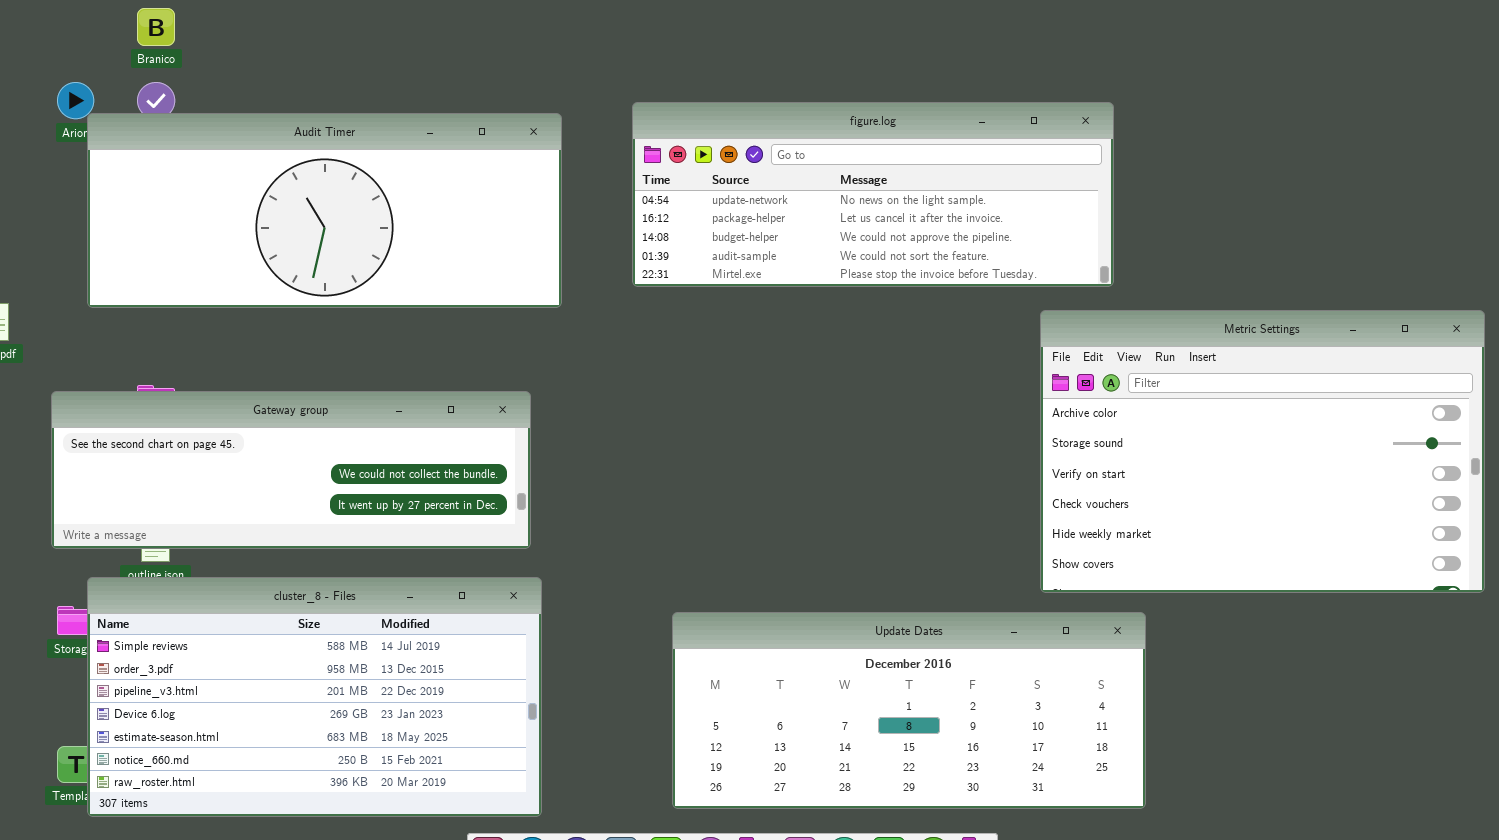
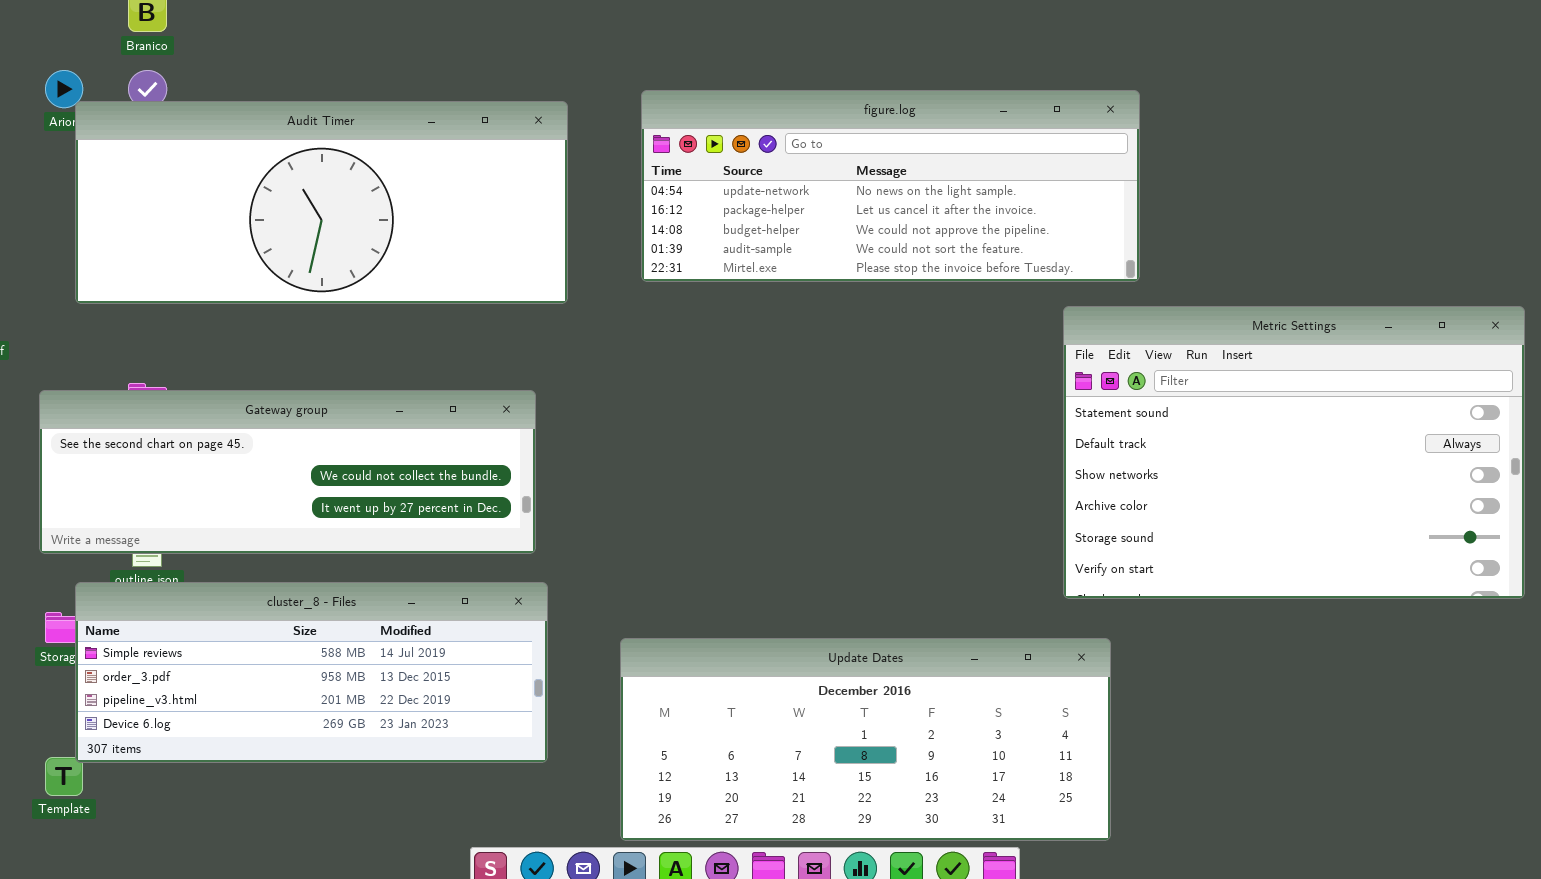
Metric Settings: [1040,310,1485,593] -> [1063,306,1525,599], scrolled up 3 rows
cluster_8 - Files: [87,577,542,817] -> [75,582,548,763], resized
Update Dates: [672,612,1146,809] -> [620,638,1111,841], moved

